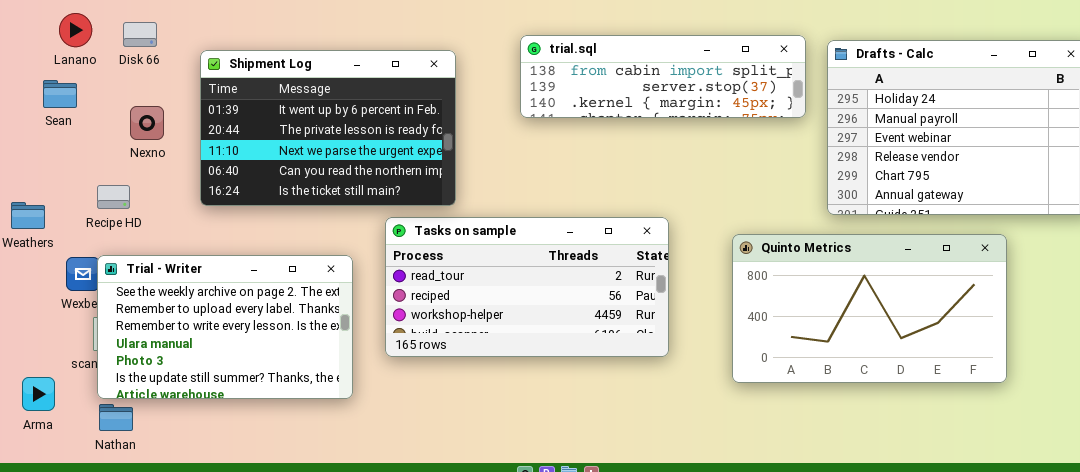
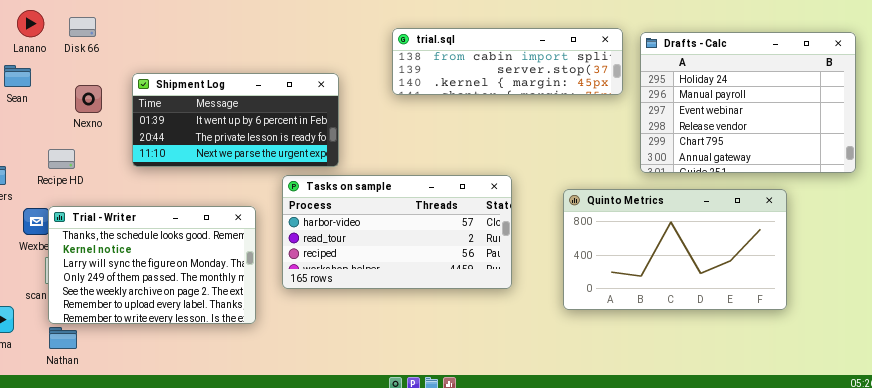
Shipment Log: [200,50,456,206] -> [132,73,339,167], resized
Tasks on sample: [385,217,669,357] -> [282,175,512,289], scrolled up 1 row
Trial - Writer: [97,255,353,399] -> [48,206,256,324], scrolled up 4 rows

